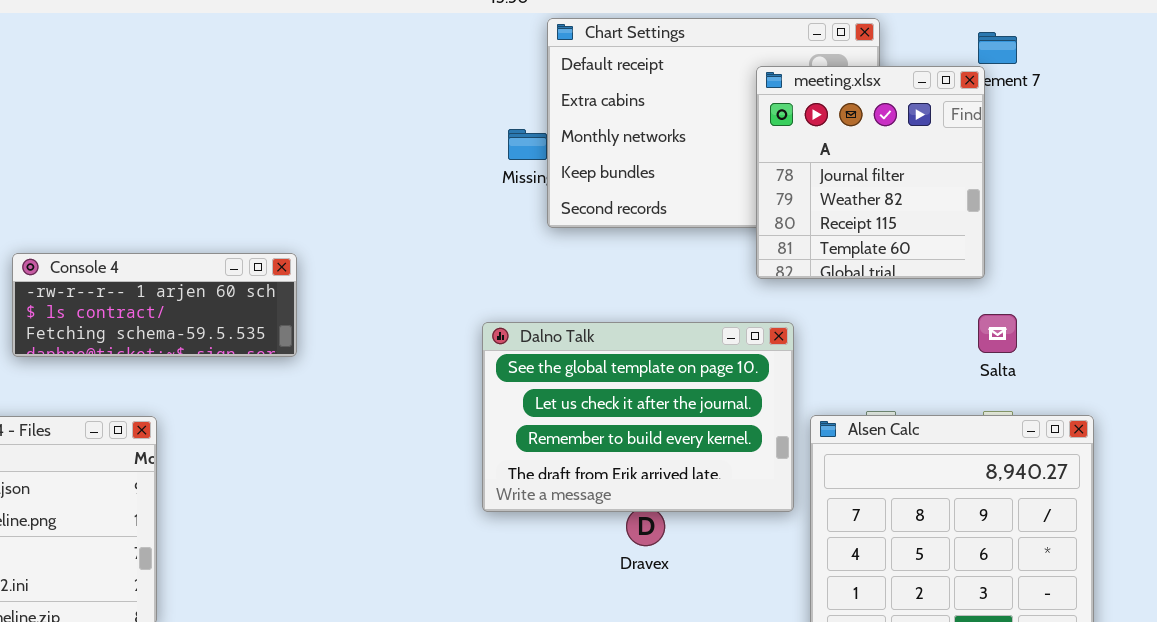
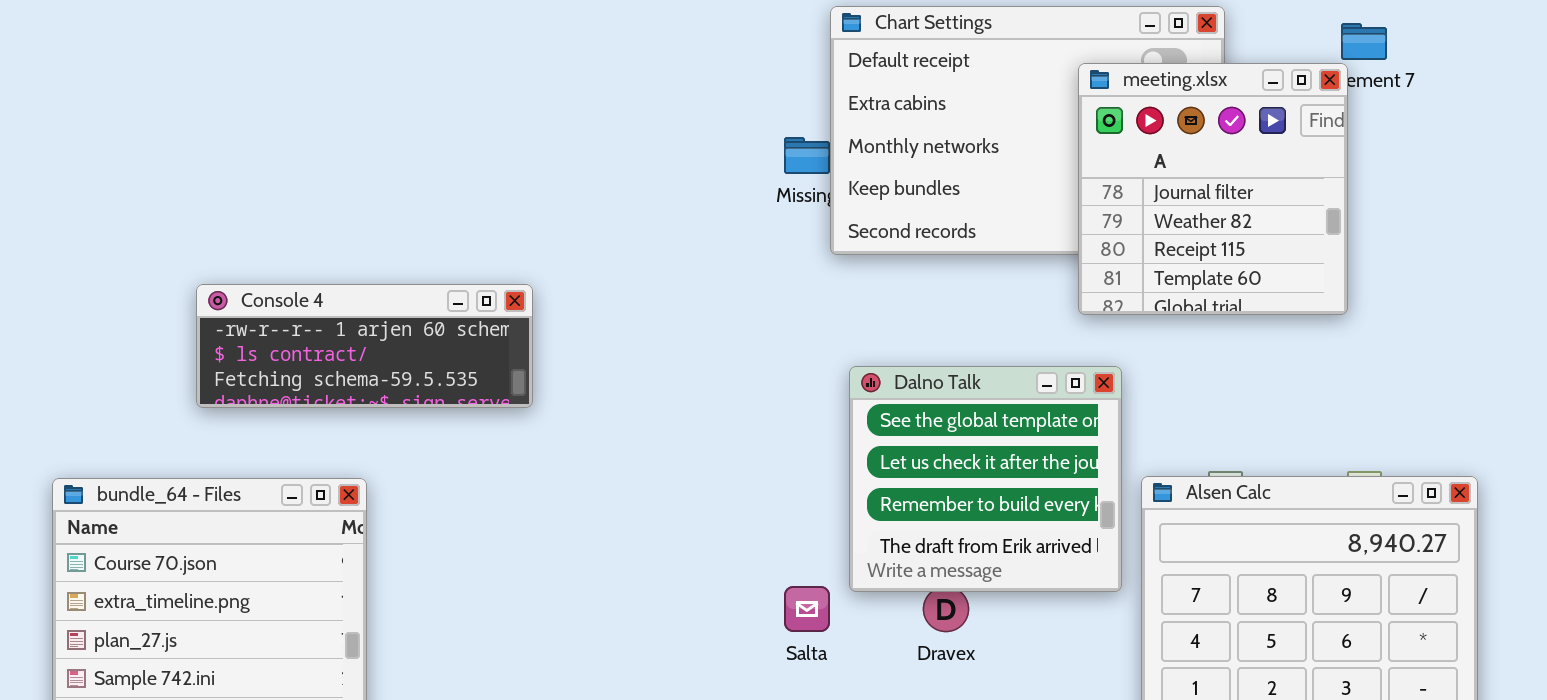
Salta: [978,314,1017,353] -> [784,586,830,632], moved
Dalno Talk: [482,322,794,512] -> [849,366,1122,592], resized

